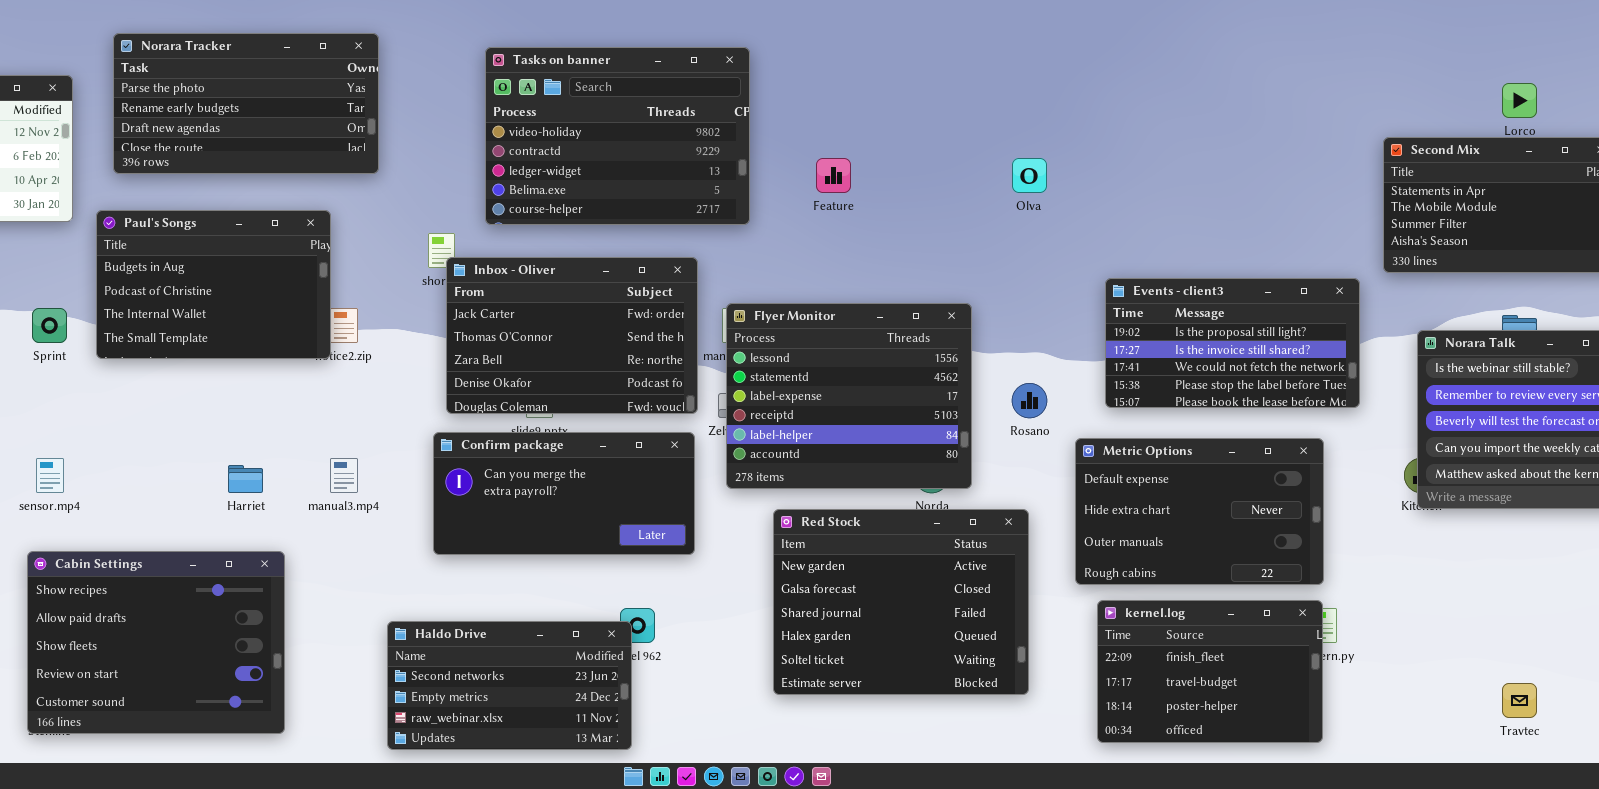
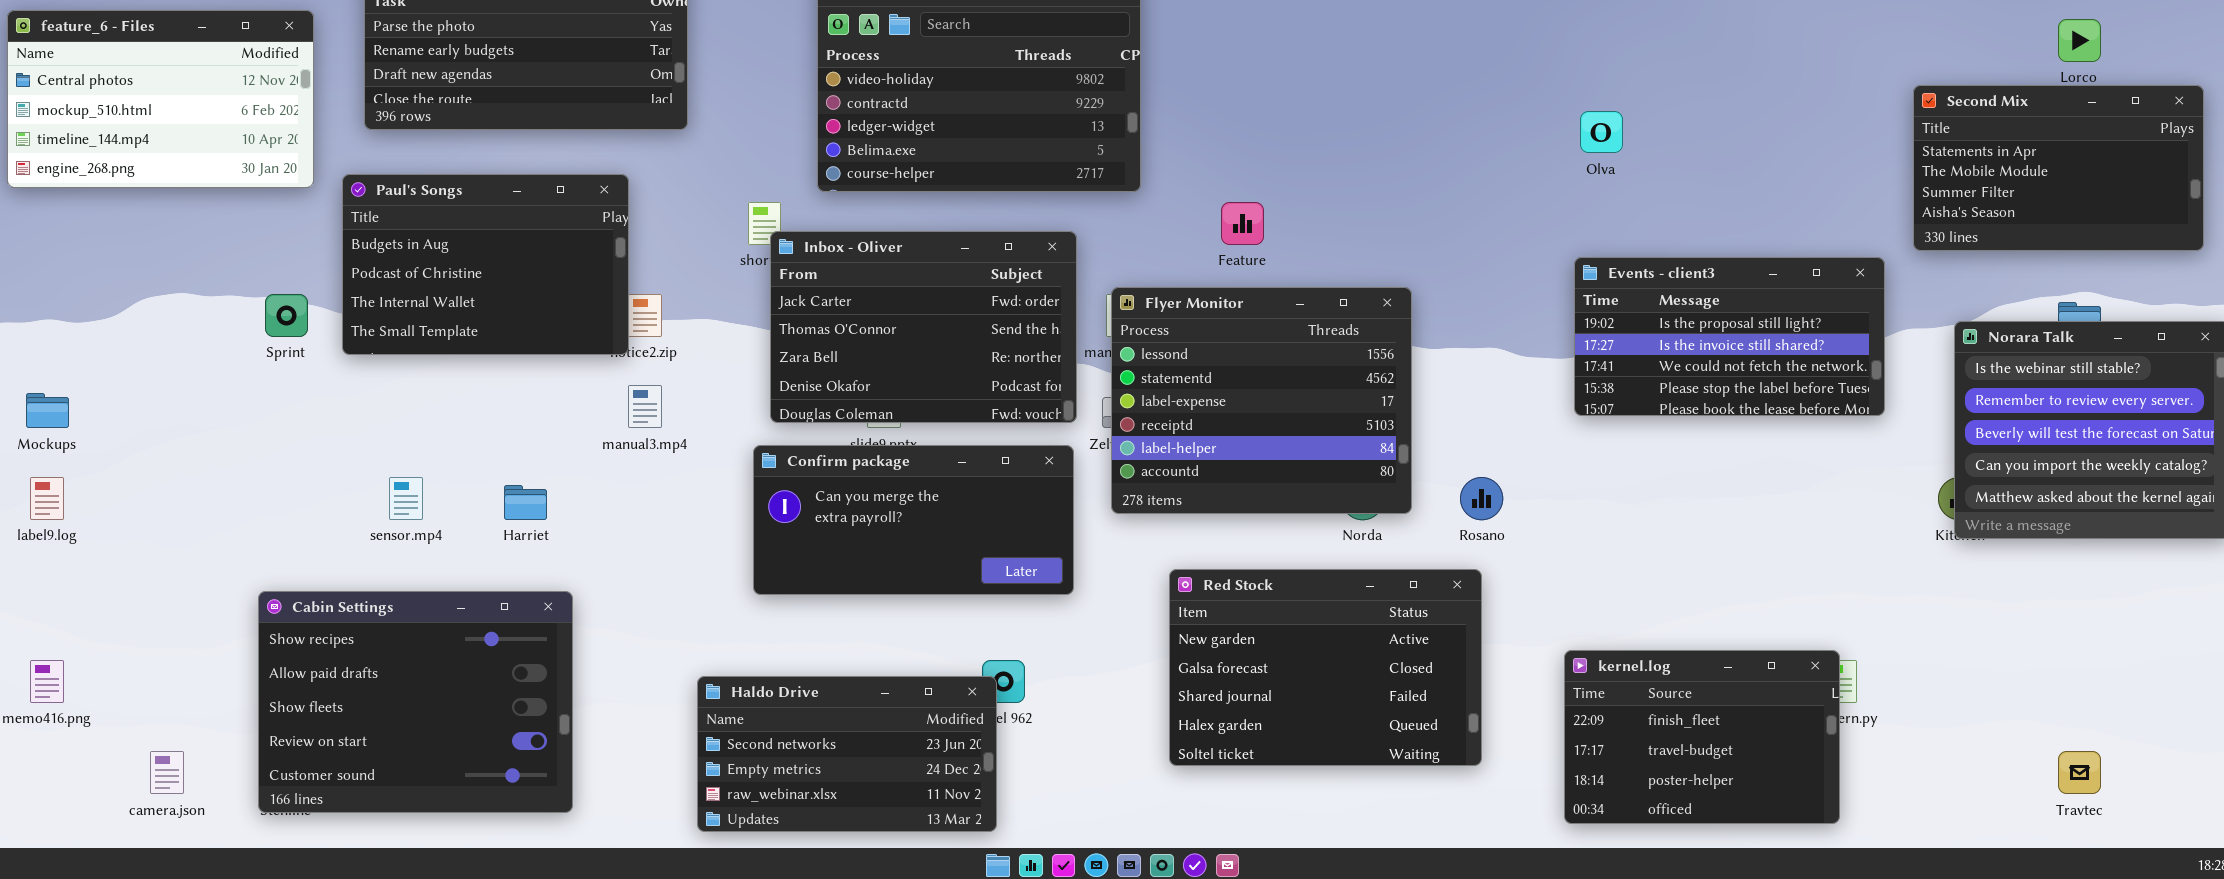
Feature: [816,158,851,193] -> [1221,202,1264,245], moved
Olva: [1012,158,1047,193] -> [1580,111,1623,153], moved
Rosano: [1012,383,1047,418] -> [1460,477,1503,520], moved
Metric Options: [1075,438,1324,585] -> none, closed
sensor.mp4: [36,458,64,493] -> [389,477,423,520], moved
manual3.mp4: [330,458,358,493] -> [628,385,662,428], moved
Red Stock: [773,509,1029,695] -> [1169,569,1482,766], resized

